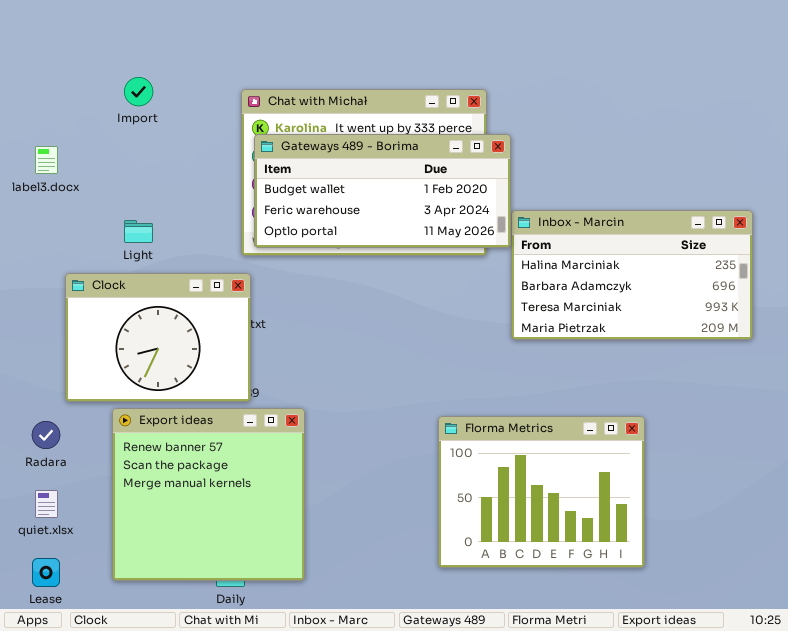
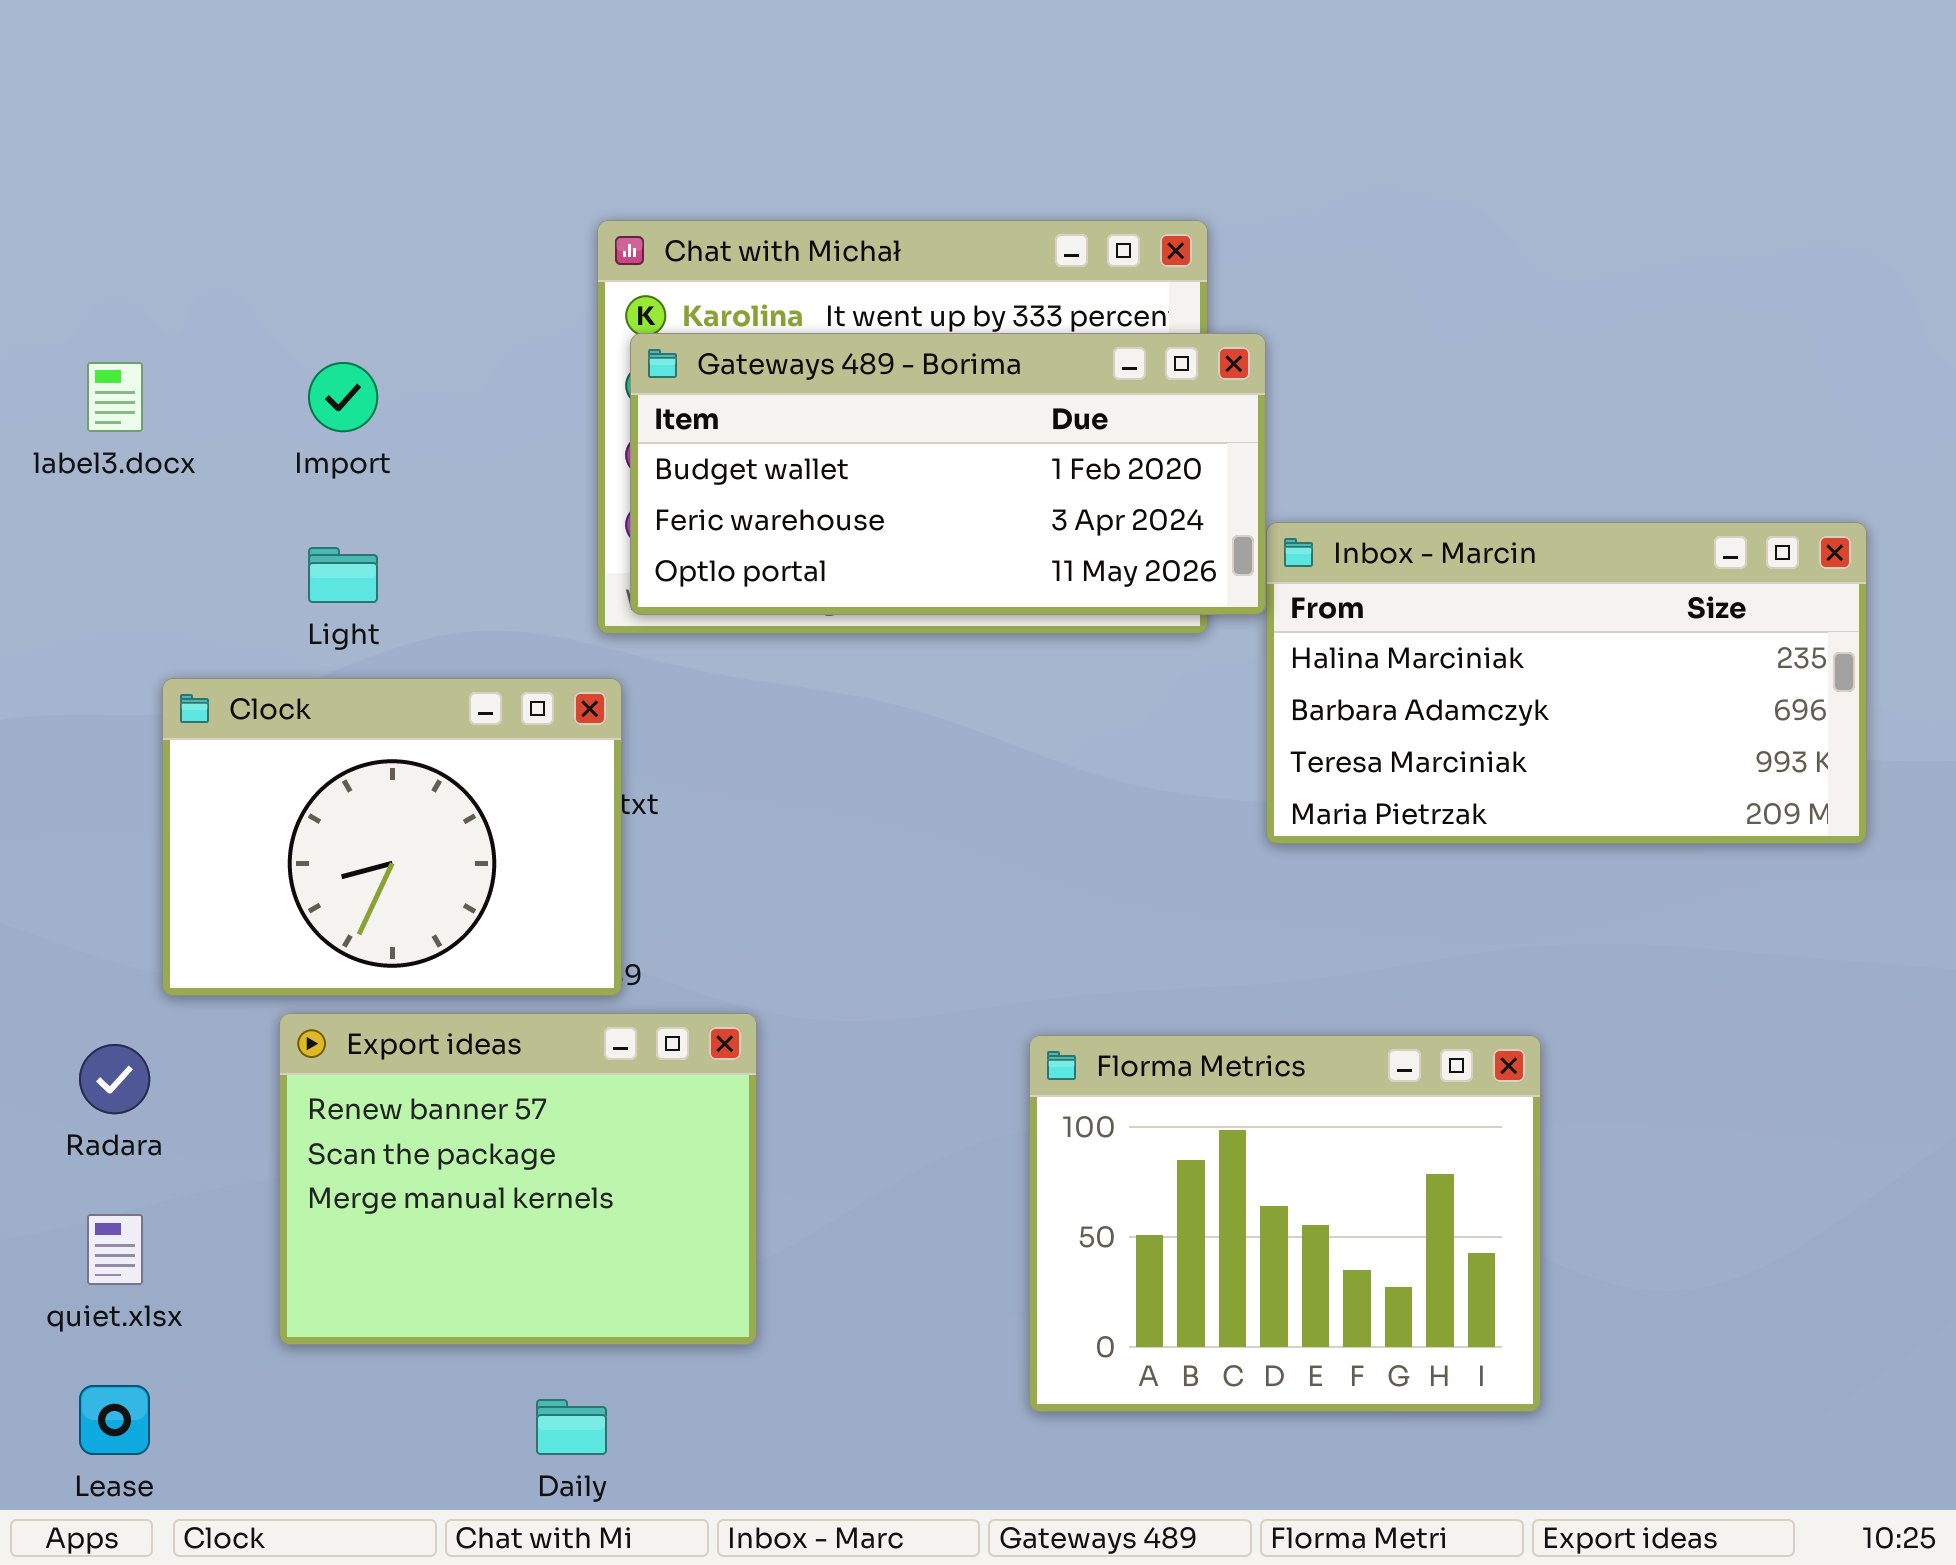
Import: [124,77,153,106] -> [308,362,378,432], moved
Export ideas: [112,408,305,581] -> [279,1013,757,1345], resized
Florma Metrics: [438,416,645,568] -> [1029,1035,1541,1412], moved

